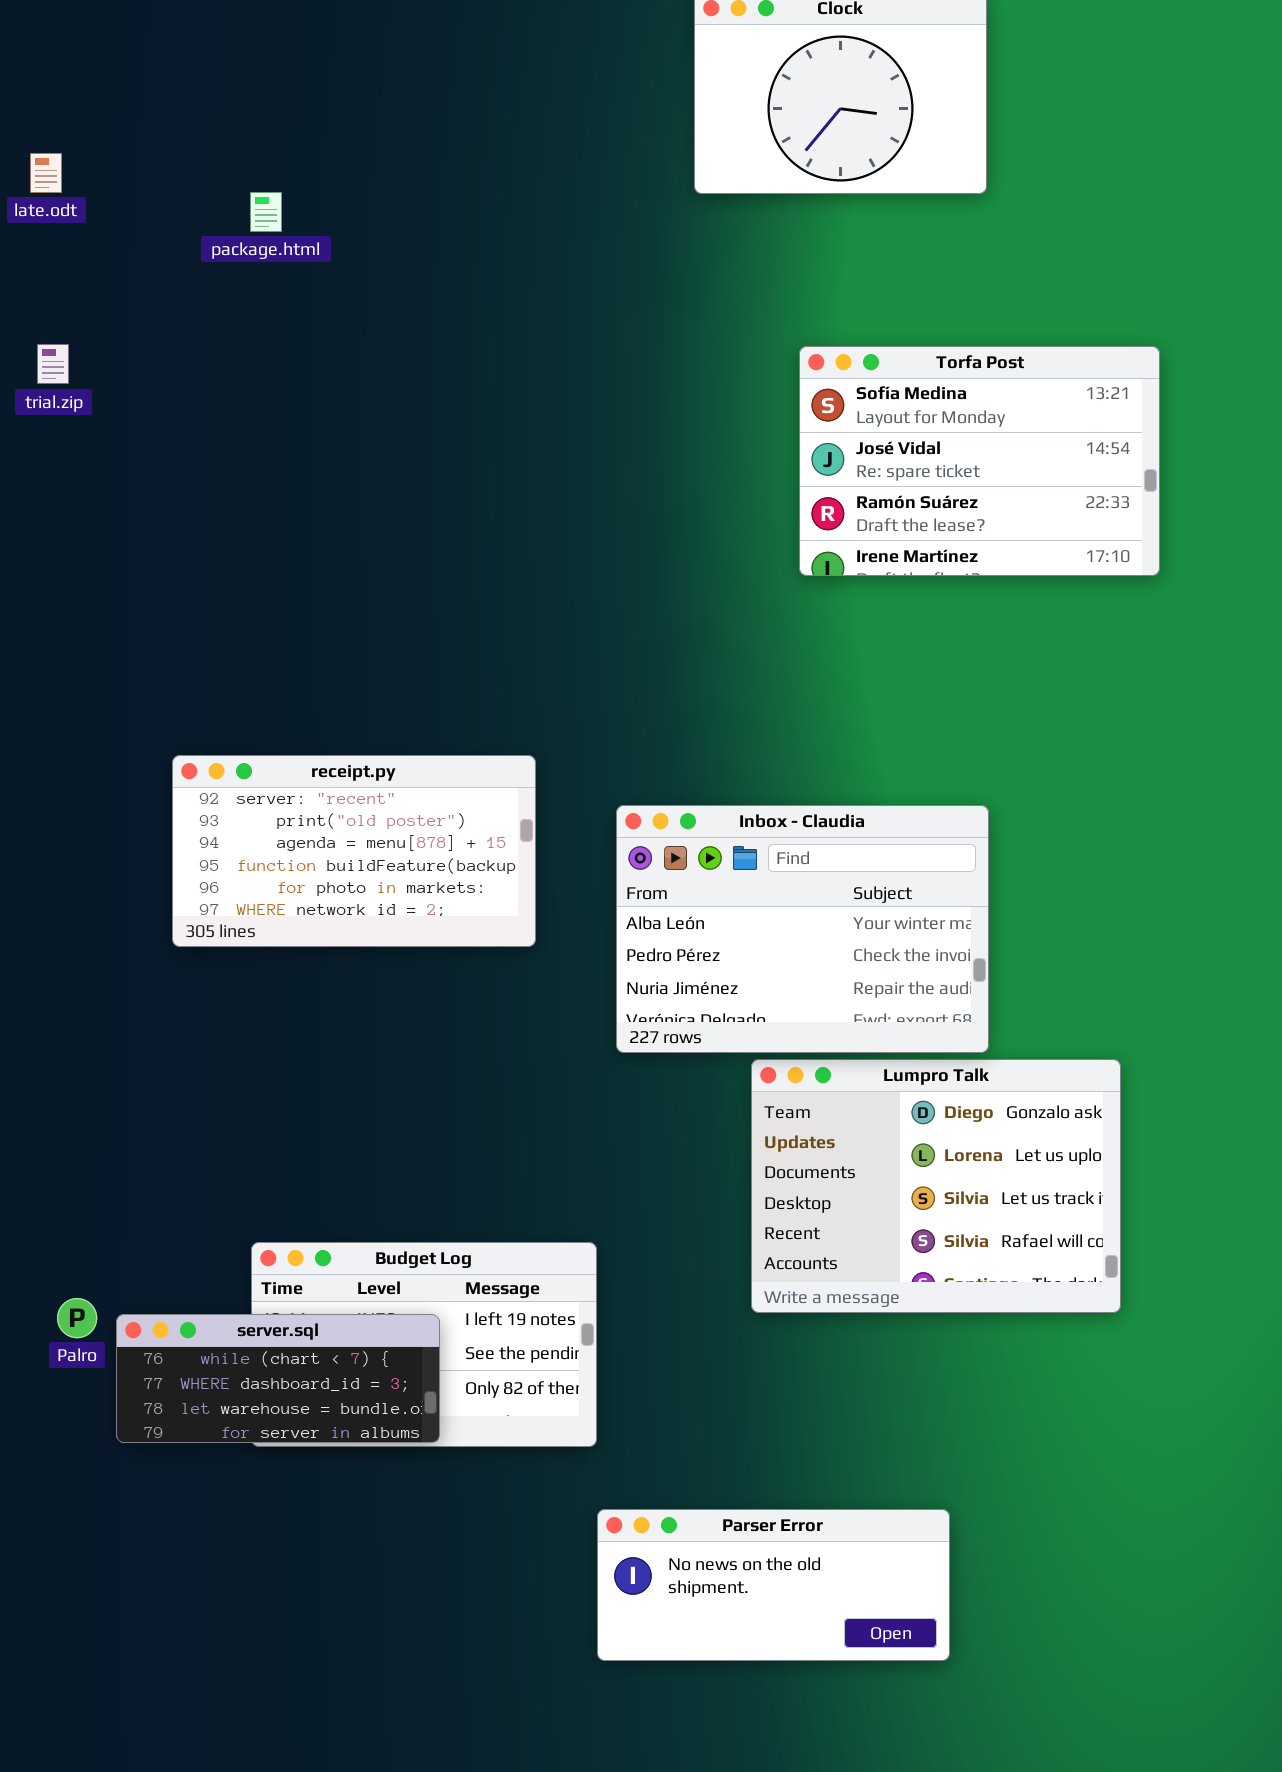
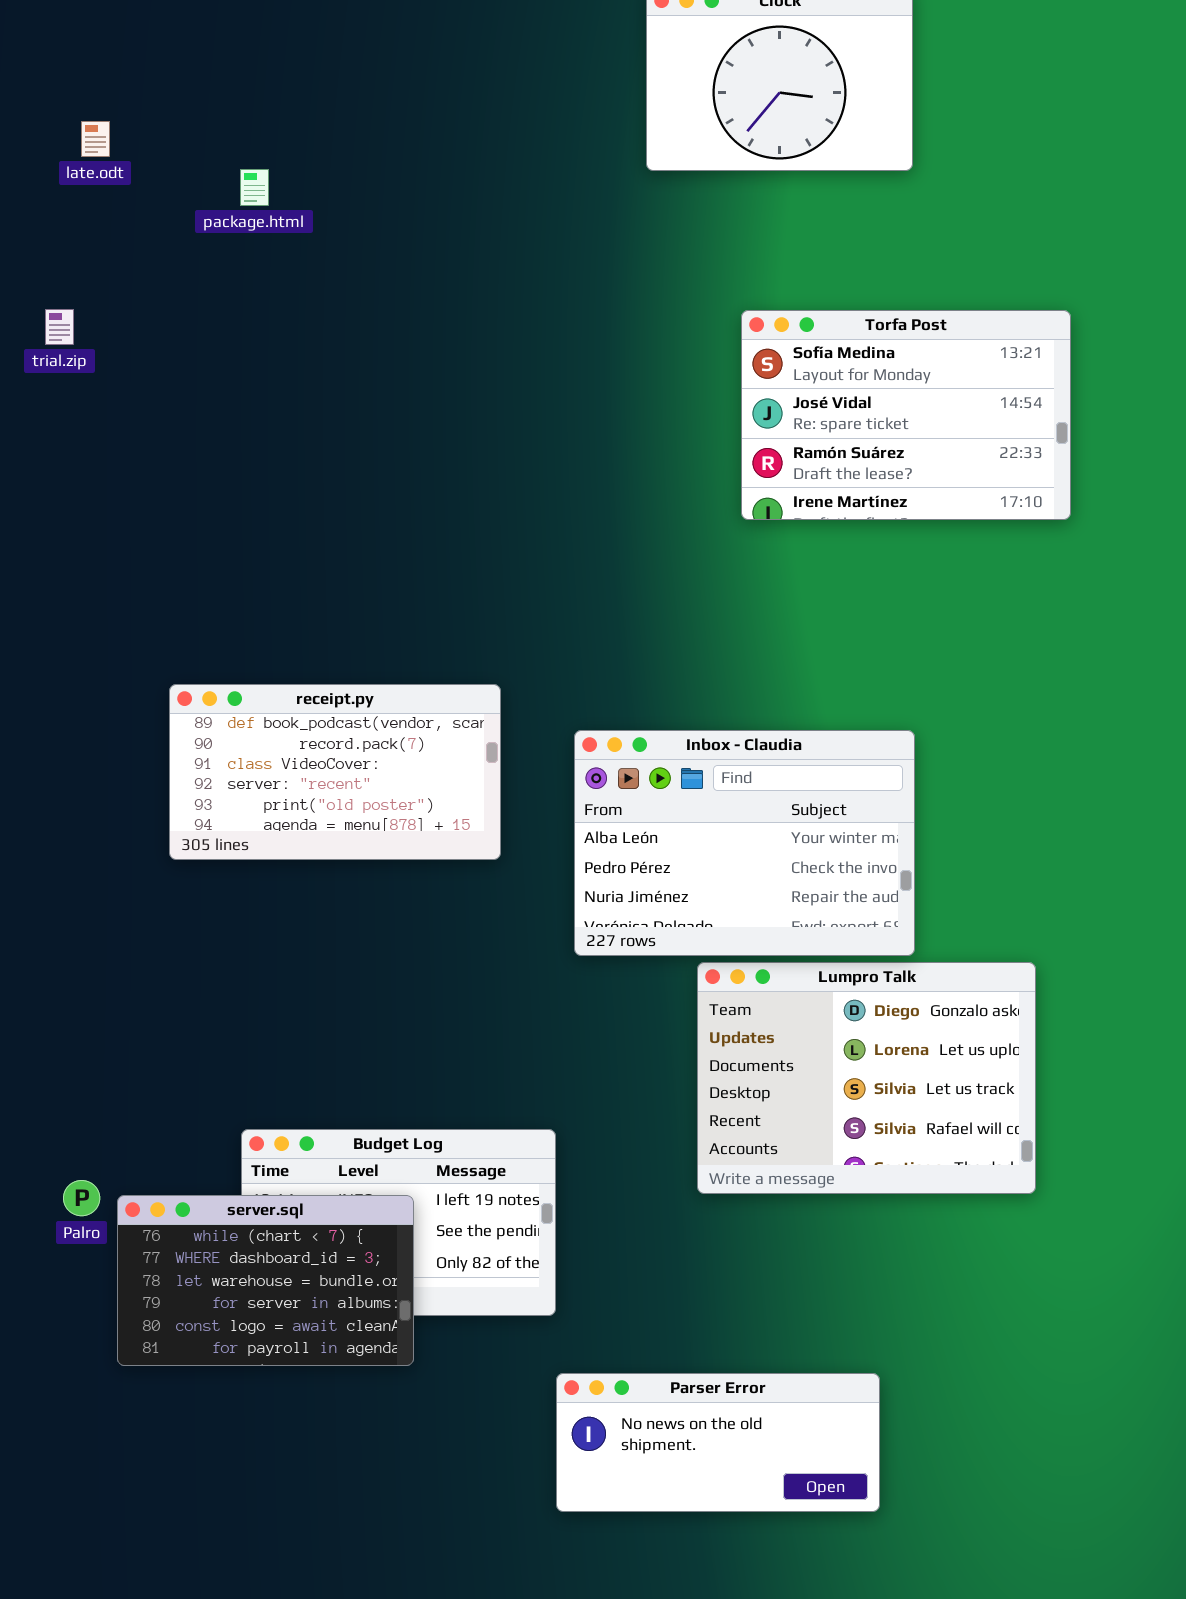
late.odt: [30,153,62,193] -> [81,121,110,157], moved
receipt.py: [172,755,536,947] -> [169,684,501,860], scrolled up 3 rows
server.sql: [116,1314,440,1443] -> [117,1195,414,1366], resized

